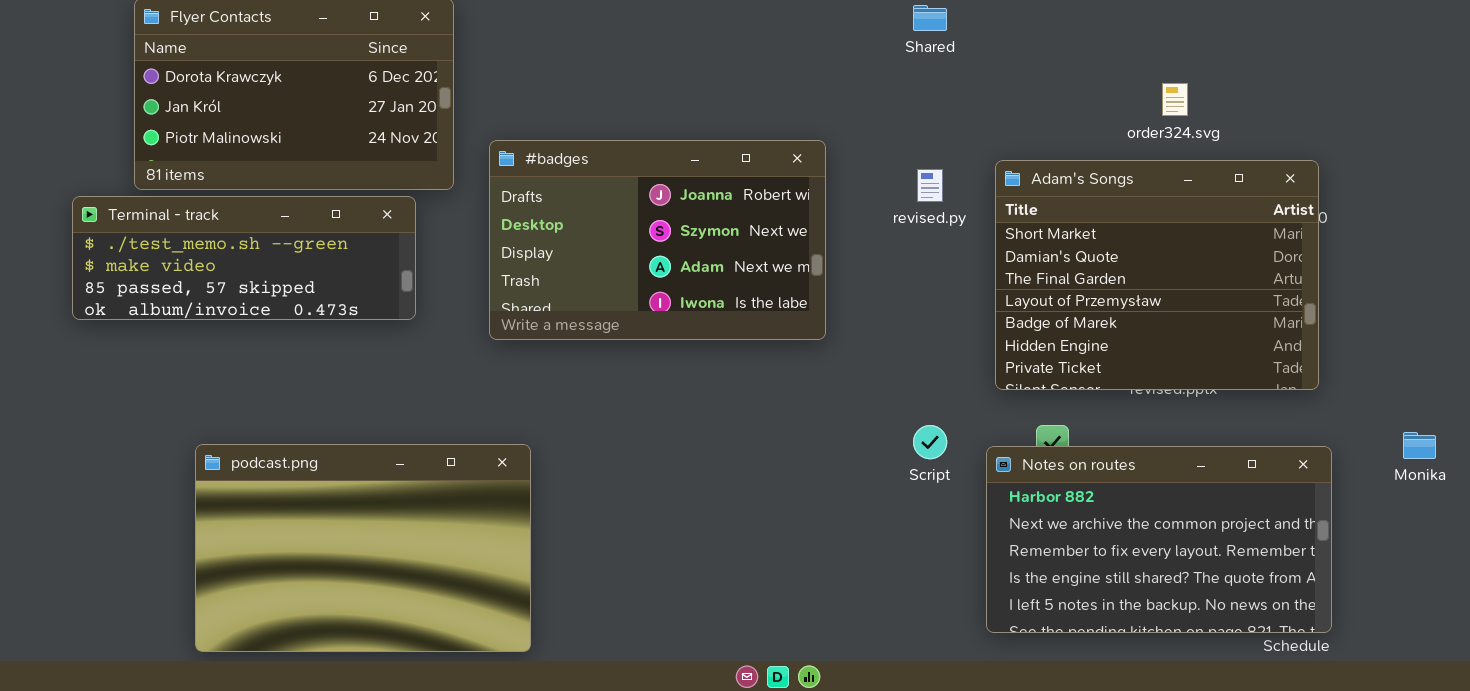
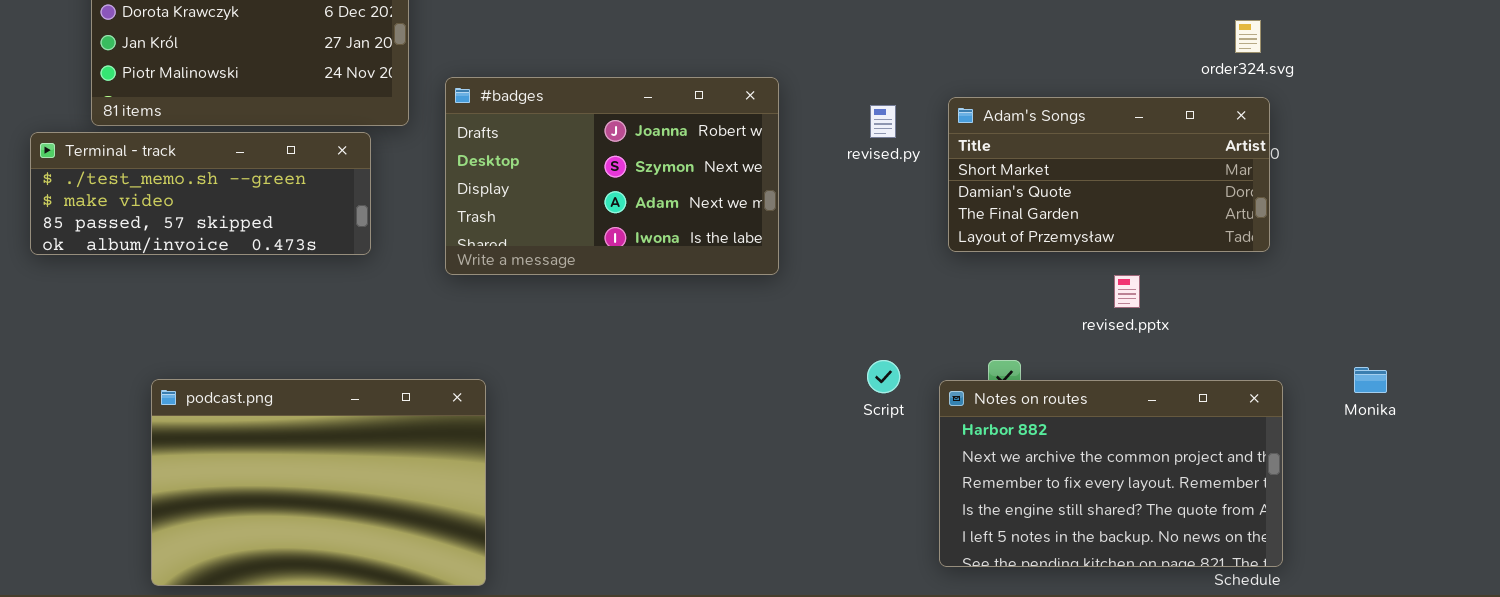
order324.svg: [1162,83,1188,116] -> [1235,20,1261,53], moved
Adam's Songs: [995,160,1319,390] -> [948,97,1270,252], resized

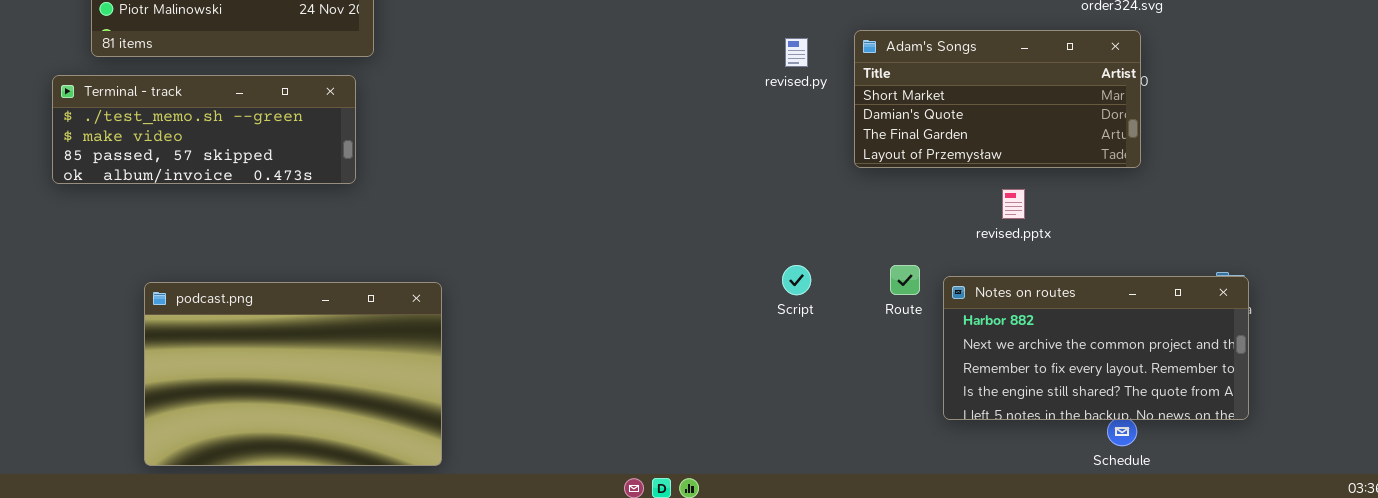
#badges: [445,77,779,275] -> none, closed
Terminal - track: [30,132,371,255] -> [52,75,356,184], moved
Notes on routes: [939,380,1283,567] -> [943,276,1249,420], moved, resized

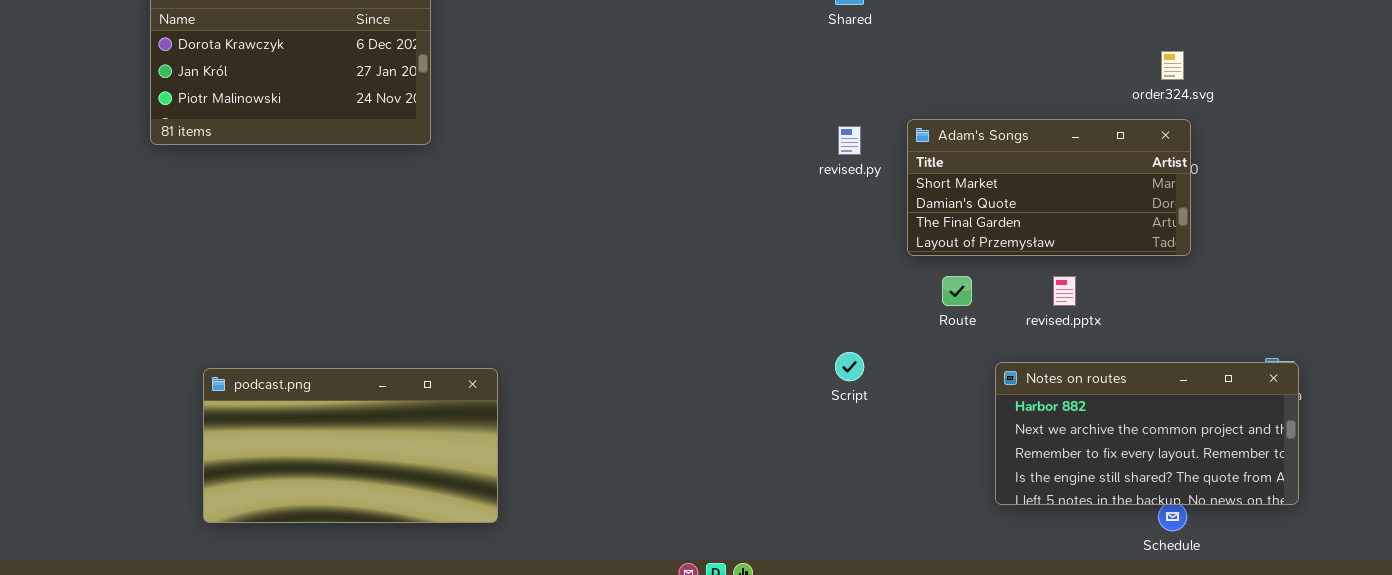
Terminal - track: [52,75,356,184] -> none, closed
Route: [890,265,920,295] -> [942,276,972,306], moved
podcast.png: [144,282,442,466] -> [203,368,498,523], resized

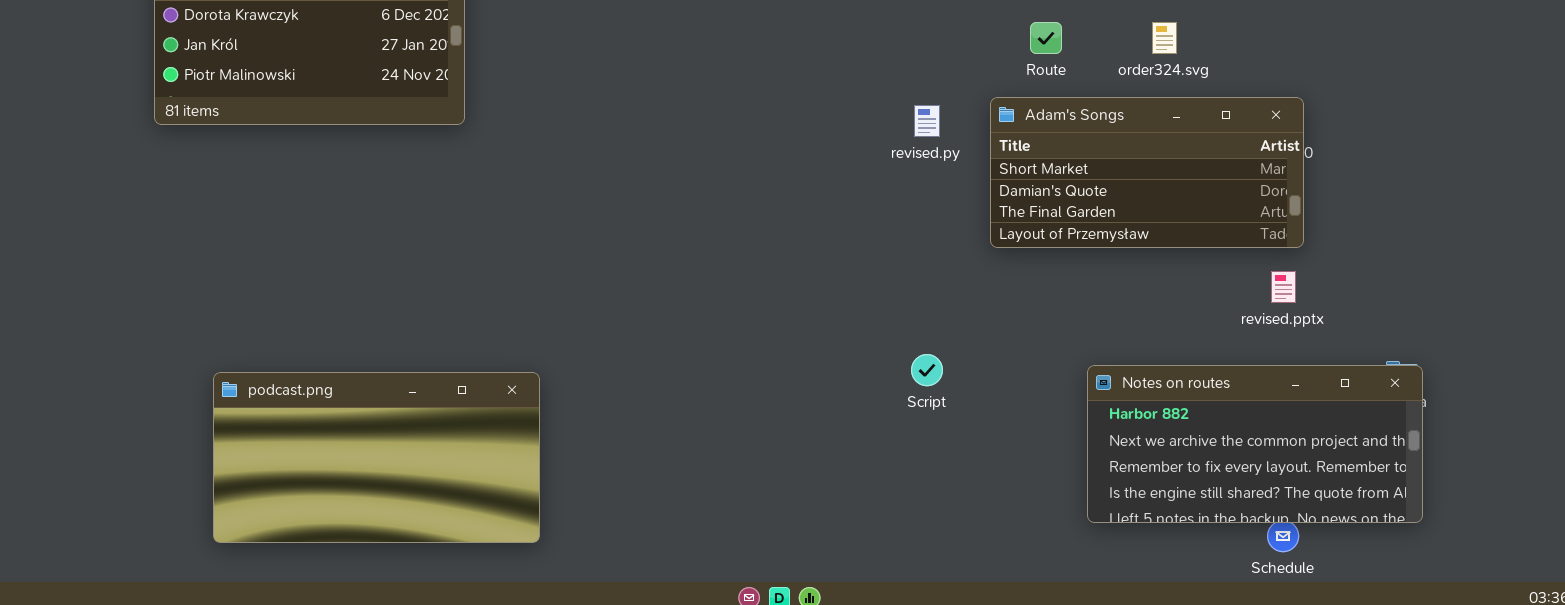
order324.svg: [1161,51,1184,80] -> [1152,22,1177,54], moved
Route: [942,276,972,306] -> [1030,22,1062,54], moved
revised.pptx: [1053,276,1076,306] -> [1271,271,1296,303], moved

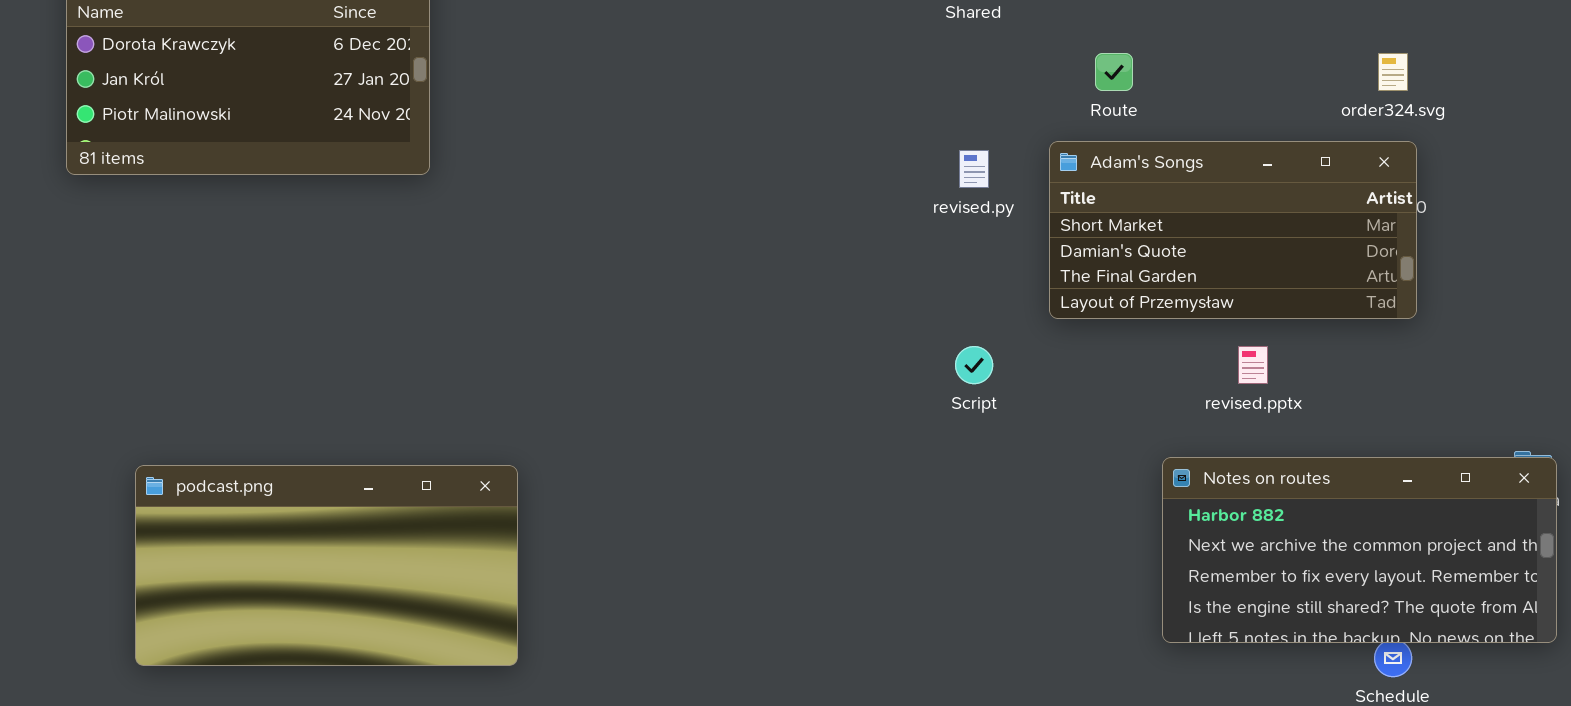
order324.svg: [1152,22,1177,54] -> [1378,53,1408,91], moved
revised.pptx: [1271,271,1296,303] -> [1238,346,1268,384], moved
Script: [911,354,943,386] -> [955,346,993,384], moved

